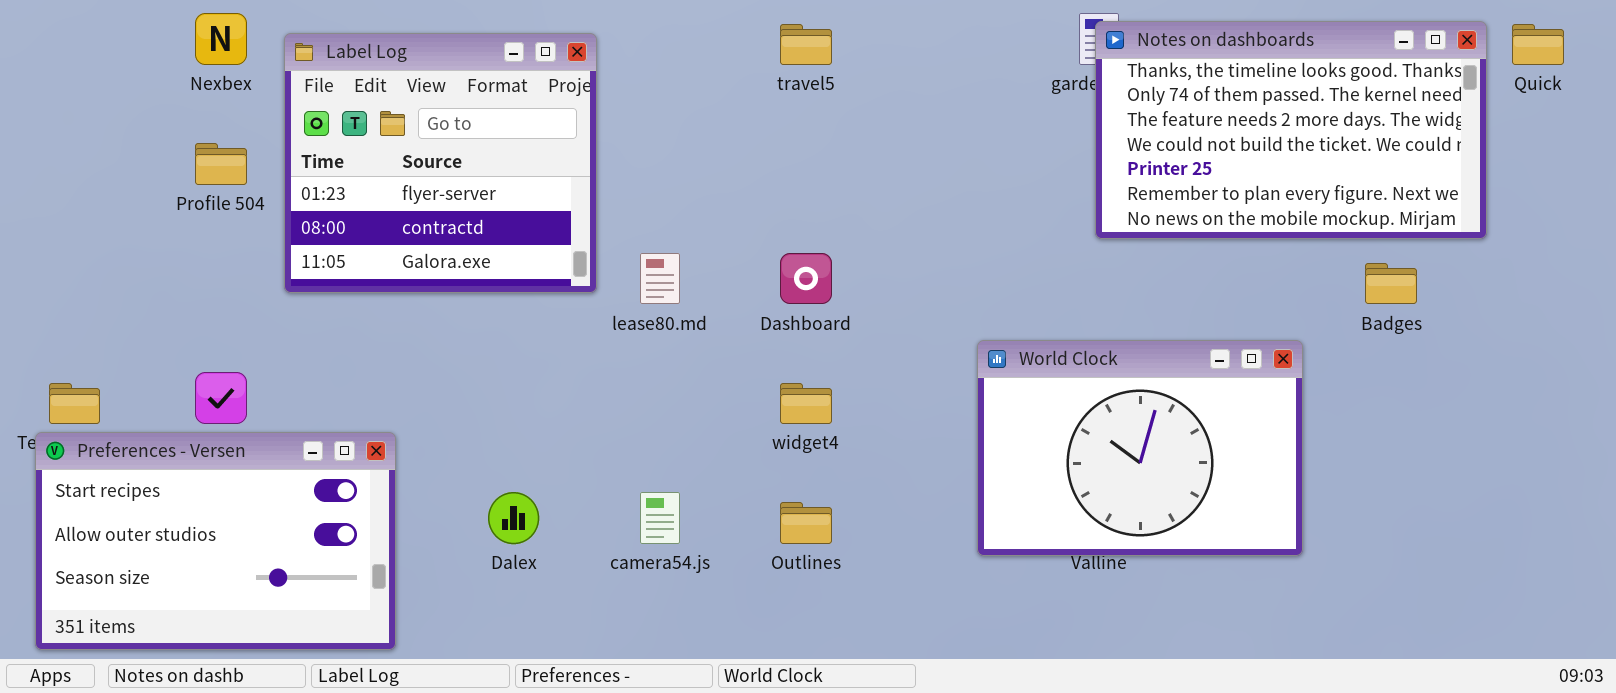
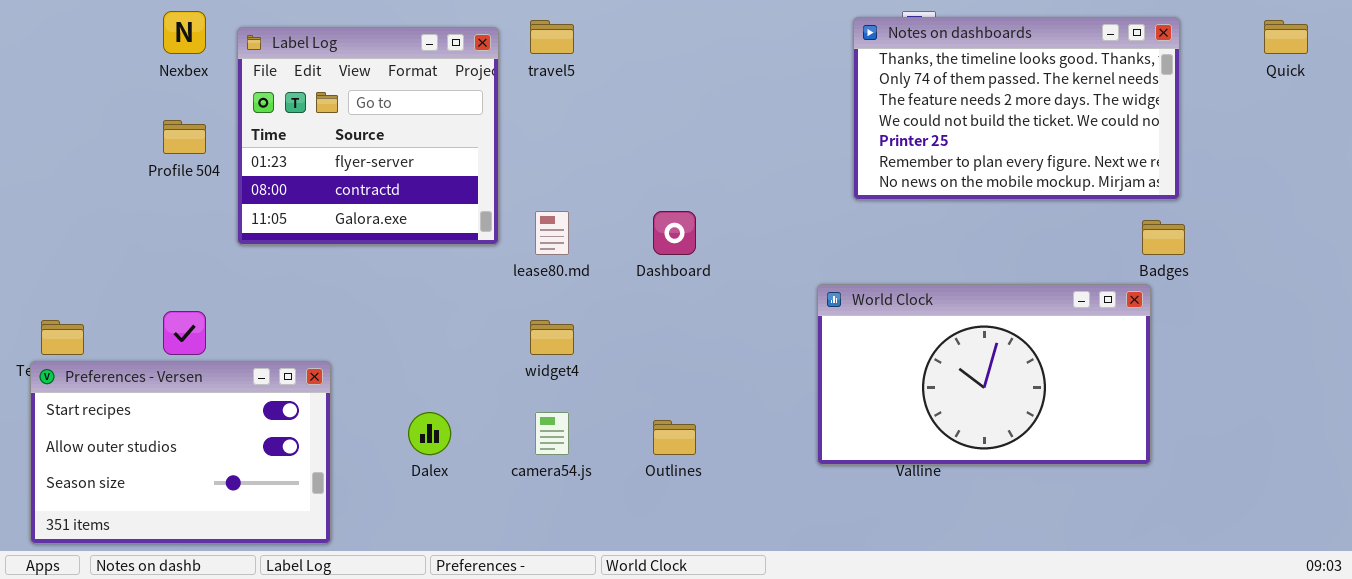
Notes on dashboards: [1095,21,1487,239] -> [853,17,1180,200], moved
travel5: [780,24,832,65] -> [530,20,574,54], moved
World Clock: [977,340,1303,556] -> [817,284,1151,465], resized
widget4: [780,383,832,424] -> [530,320,574,355], moved

